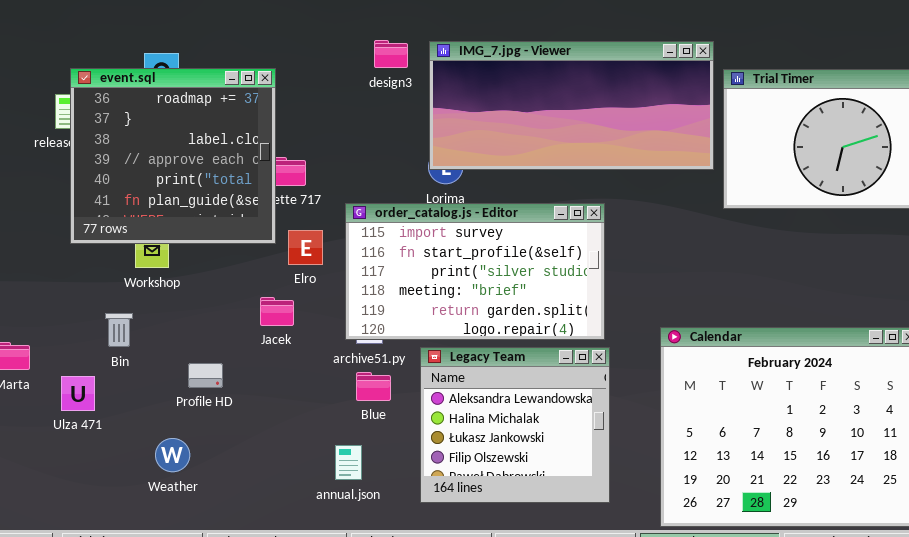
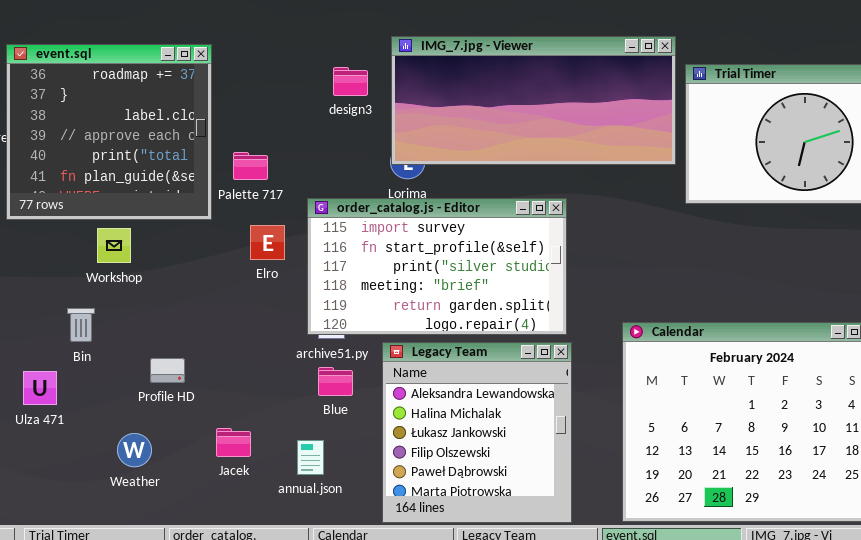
design3: [374,40,408,68] -> [333,67,368,96], moved
event.sql: [70,68,276,244] -> [6,44,212,220], moved
Jacek: [260,297,294,326] -> [216,428,251,457], moved
Legacy Team: [420,347,610,503] -> [382,342,572,523], resized

